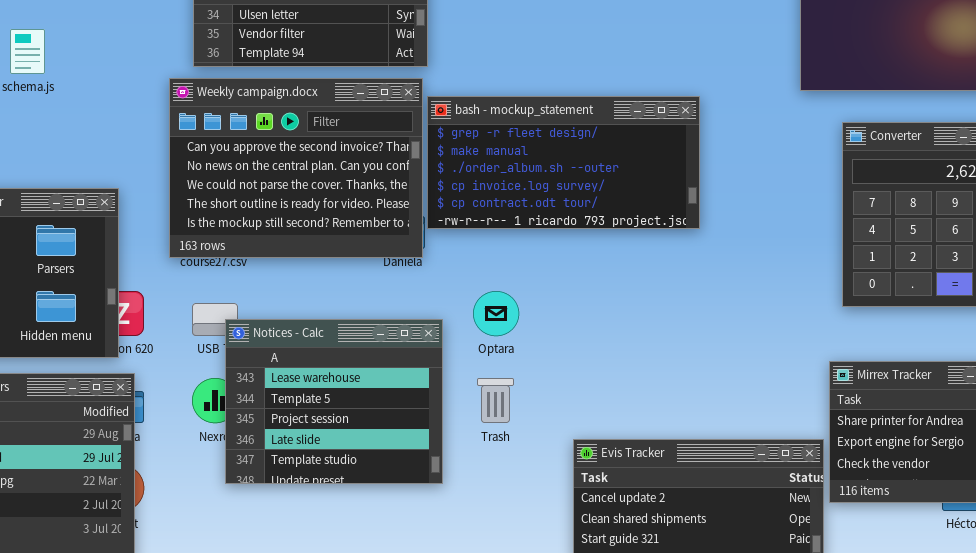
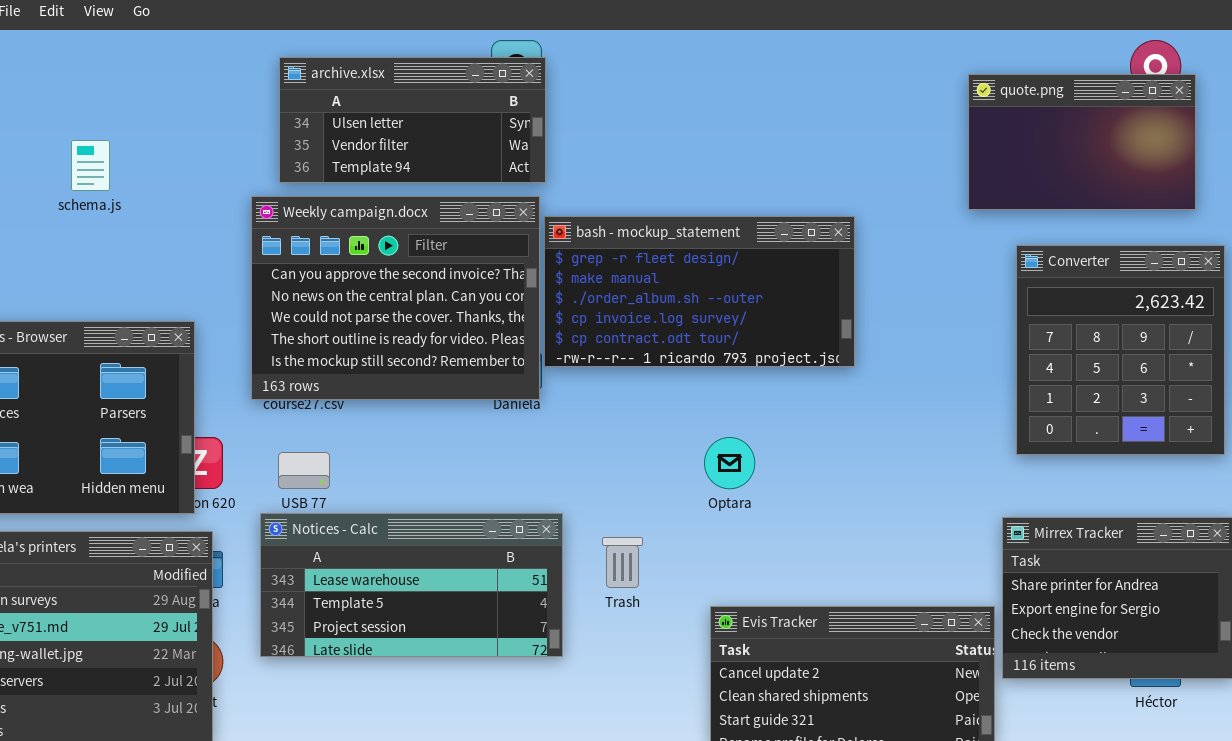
Optara: [473,291,519,336] -> [704,437,755,489], moved
Notices - Calc: [225,319,443,484] -> [260,513,563,657], resized

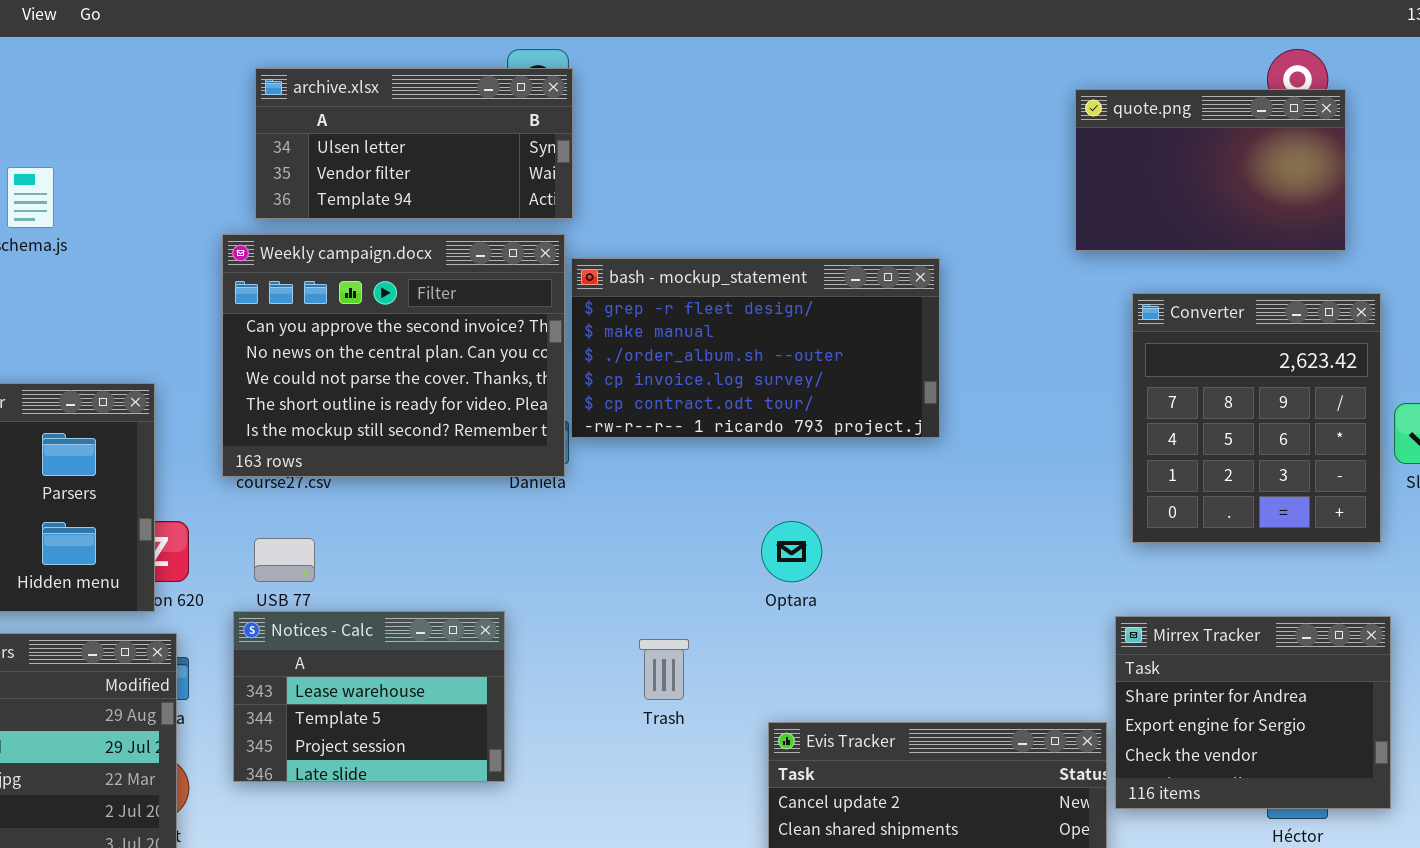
Notices - Calc: [260,513,563,657] -> [233,611,505,782], resized

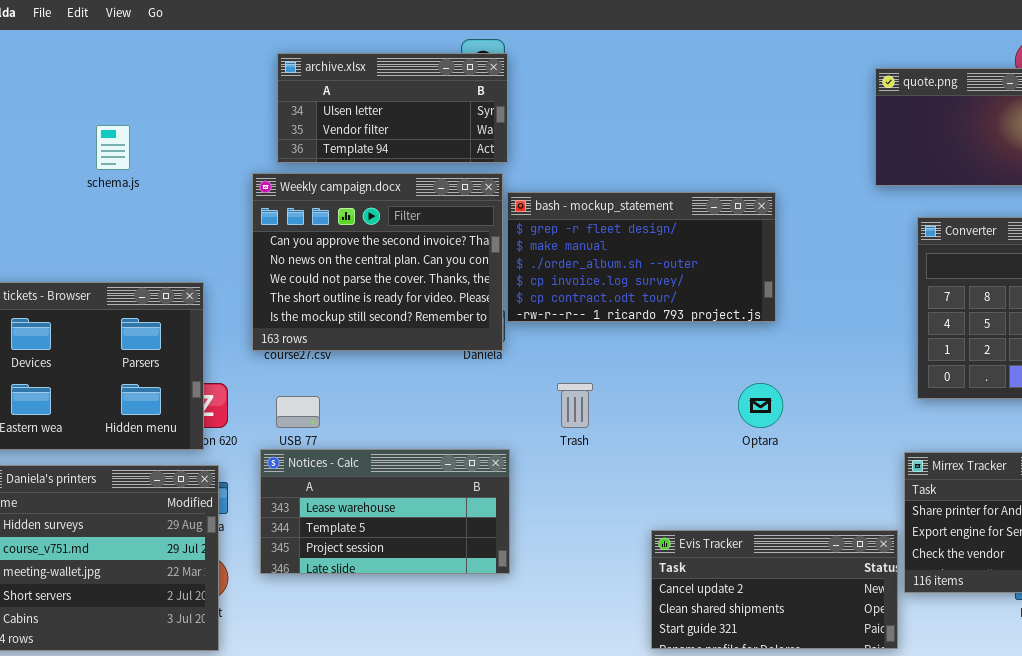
Optara: [761,521,822,582] -> [738,383,783,428], moved
Notices - Calc: [233,611,505,782] -> [260,449,510,574], resized
Trash: [639,639,689,700] -> [557,383,593,428], moved

